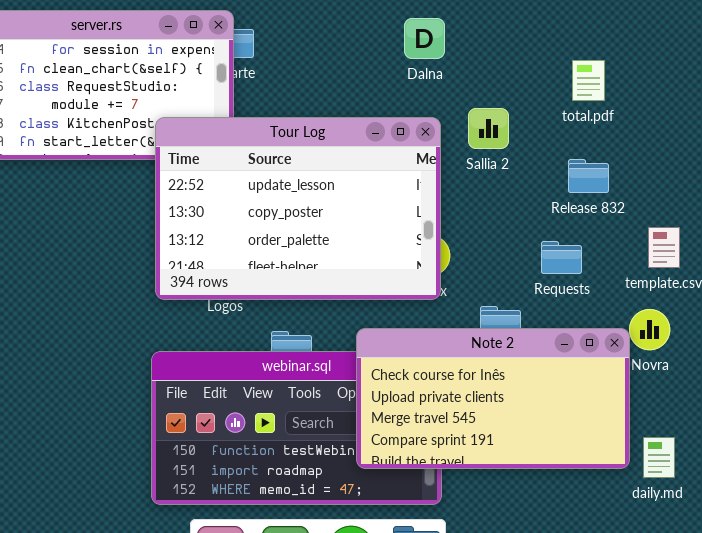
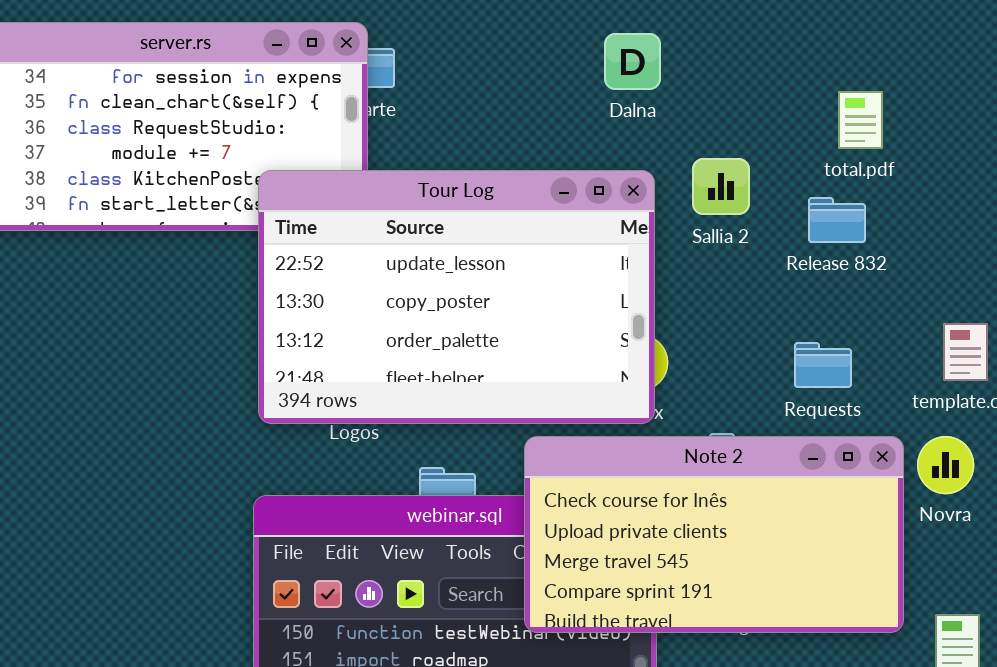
Release 832: [568,159,609,193] -> [808,197,866,243], moved
Note 2: [356,328,630,469] -> [524,436,904,633], moved

